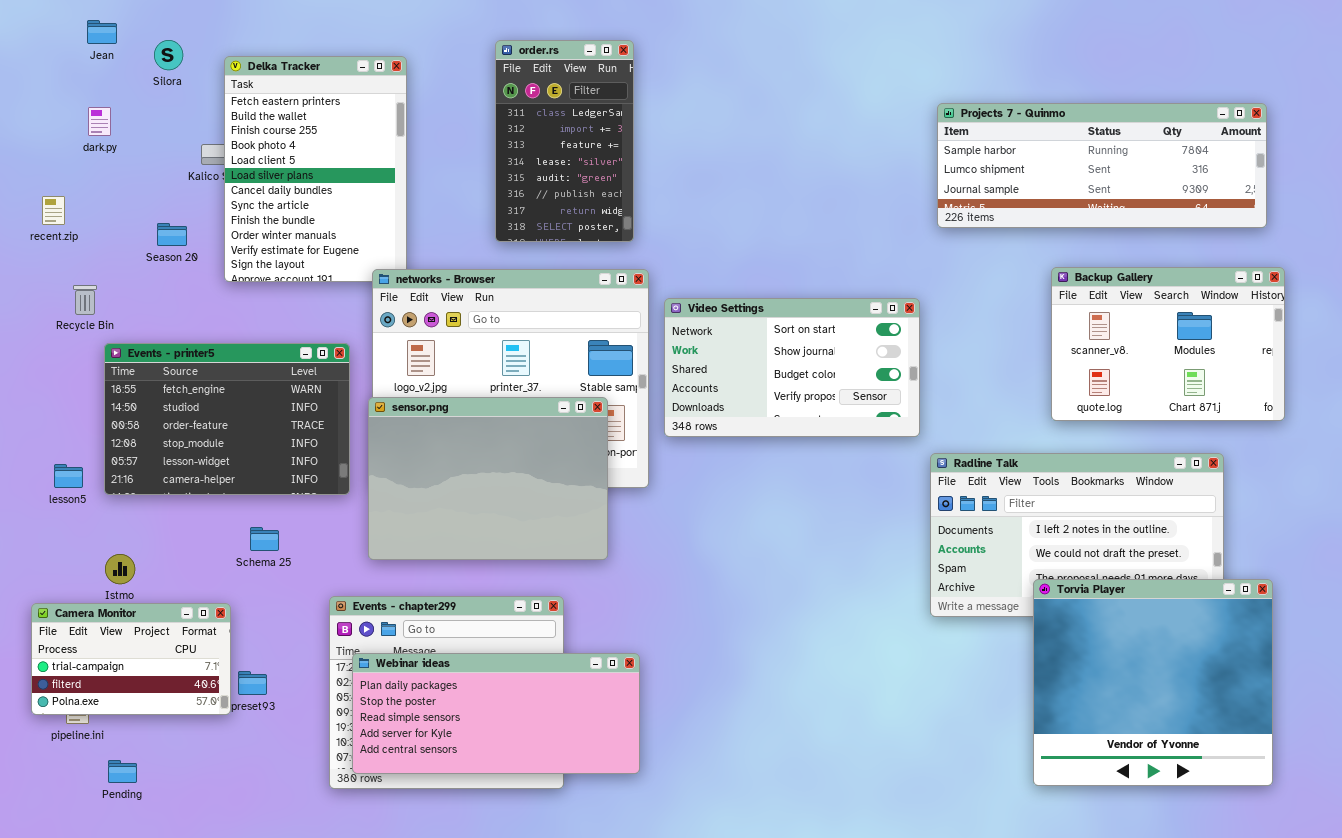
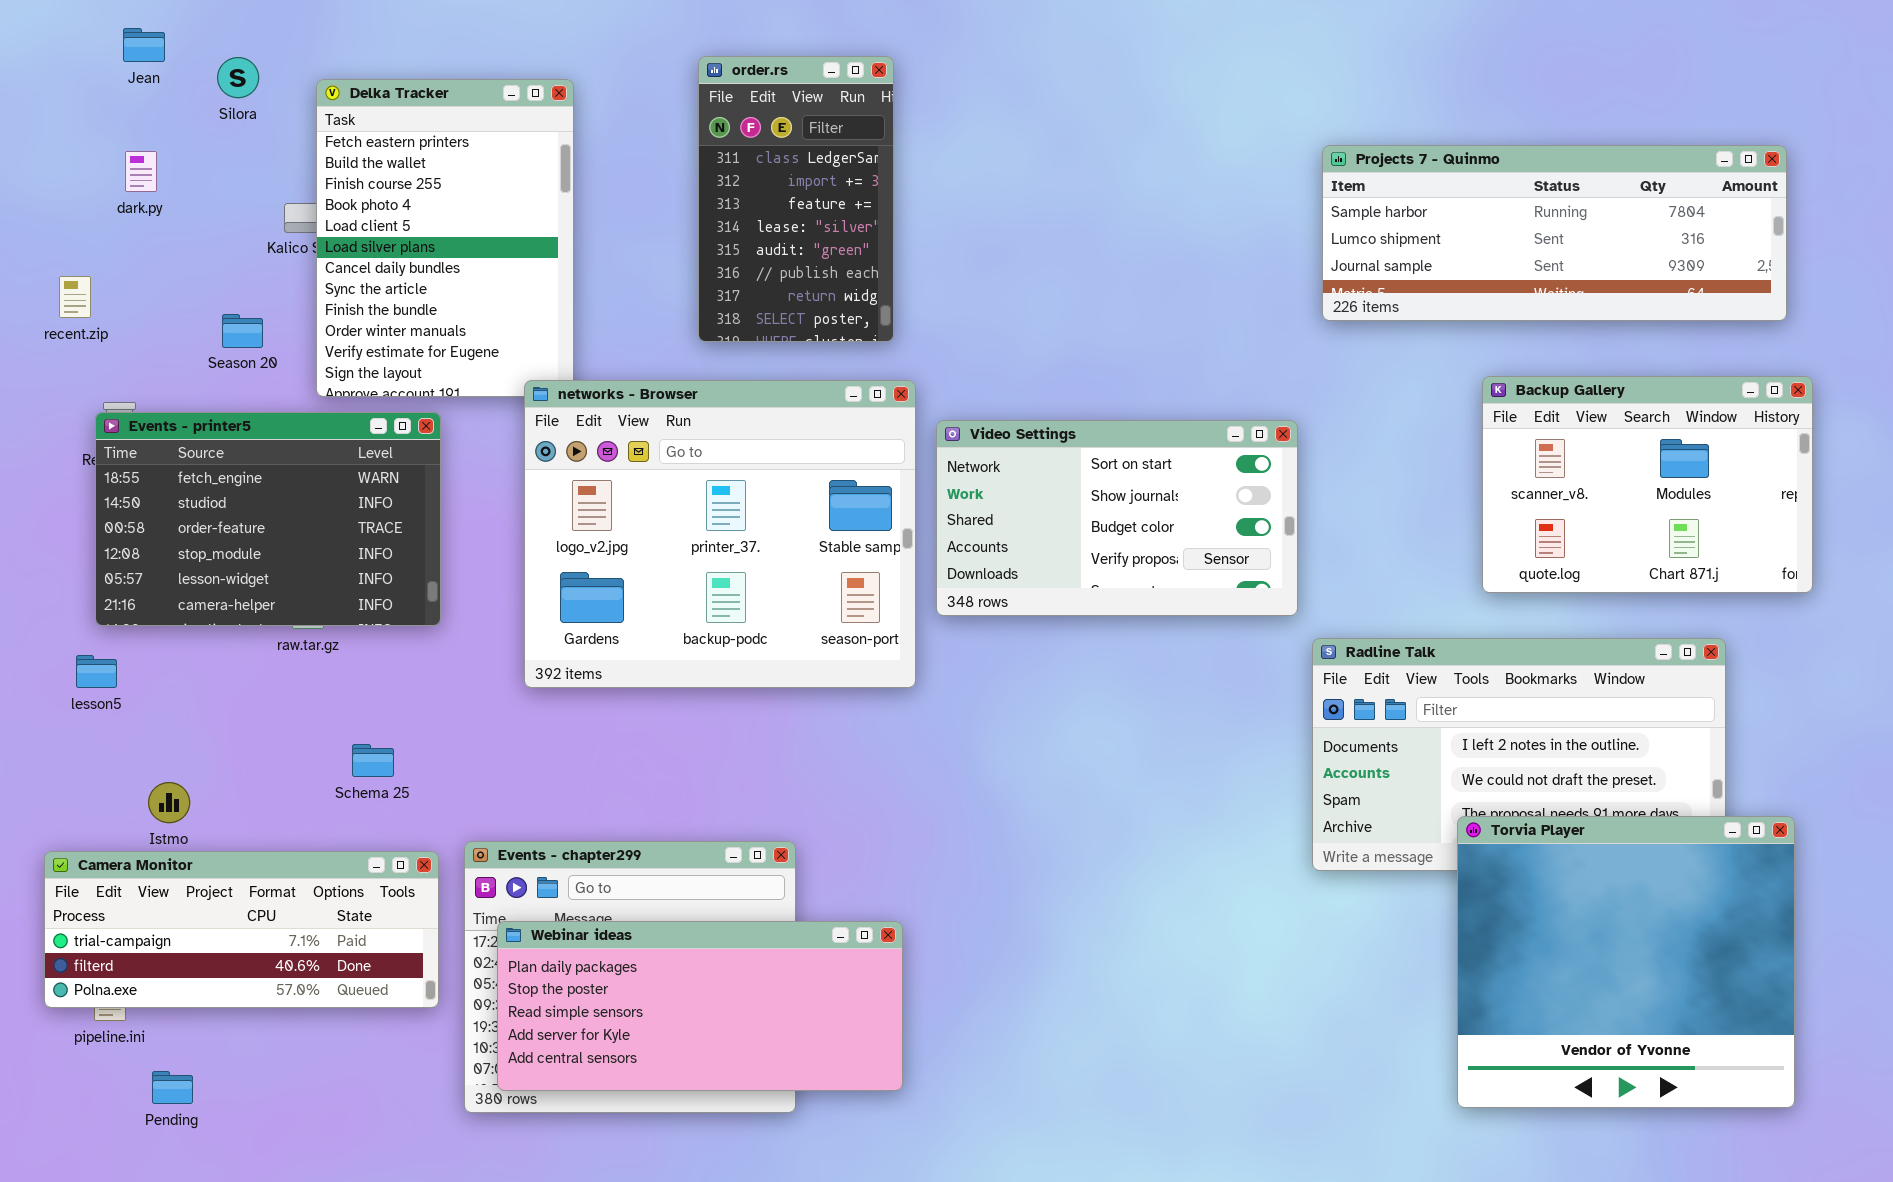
Events - printer5: [104,343,350,495] -> [95,412,441,626], moved
sensor.png: [368,397,608,560] -> none, closed
Camera Monitor: [31,603,231,715] -> [44,851,439,1008], resized

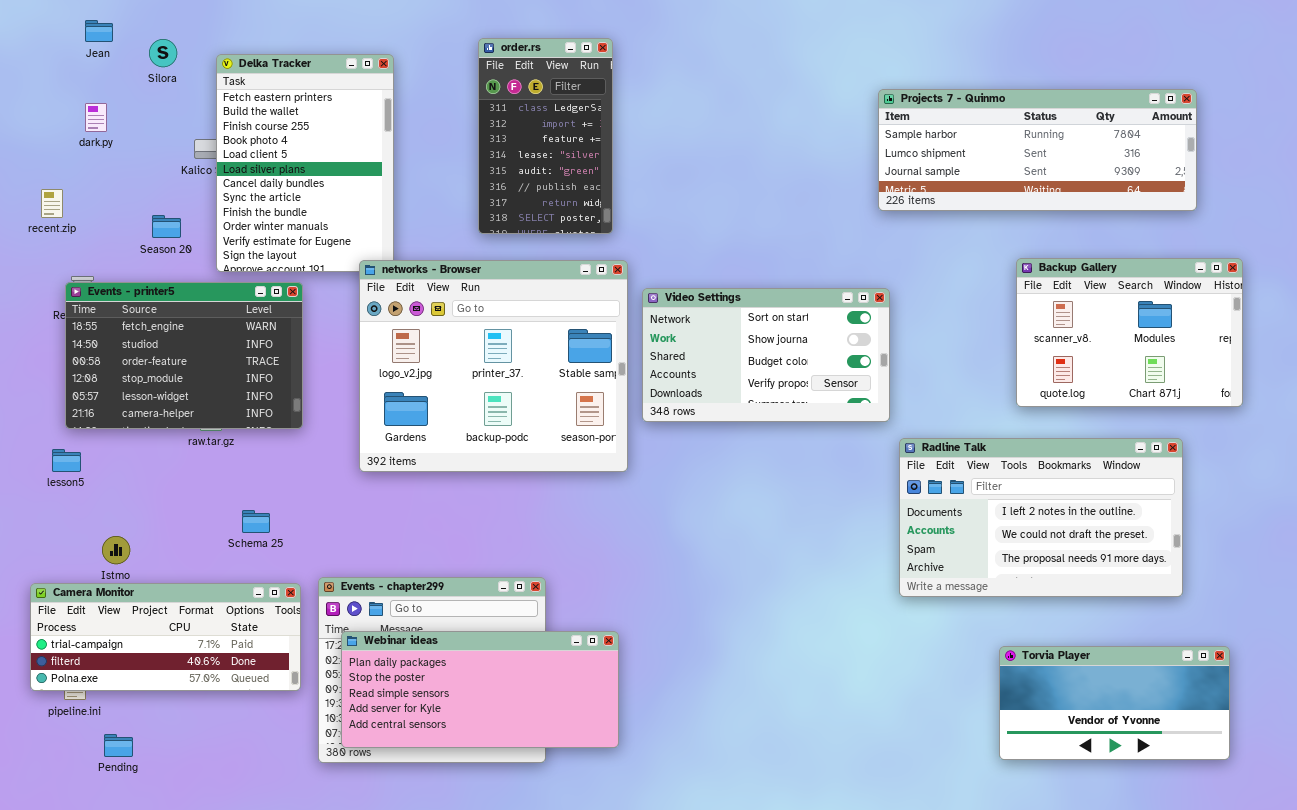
Projects 7 - Quinmo: [1322,145,1787,321] -> [878,89,1197,211], moved
Torvia Player: [1457,816,1795,1108] -> [999,646,1230,760], resized

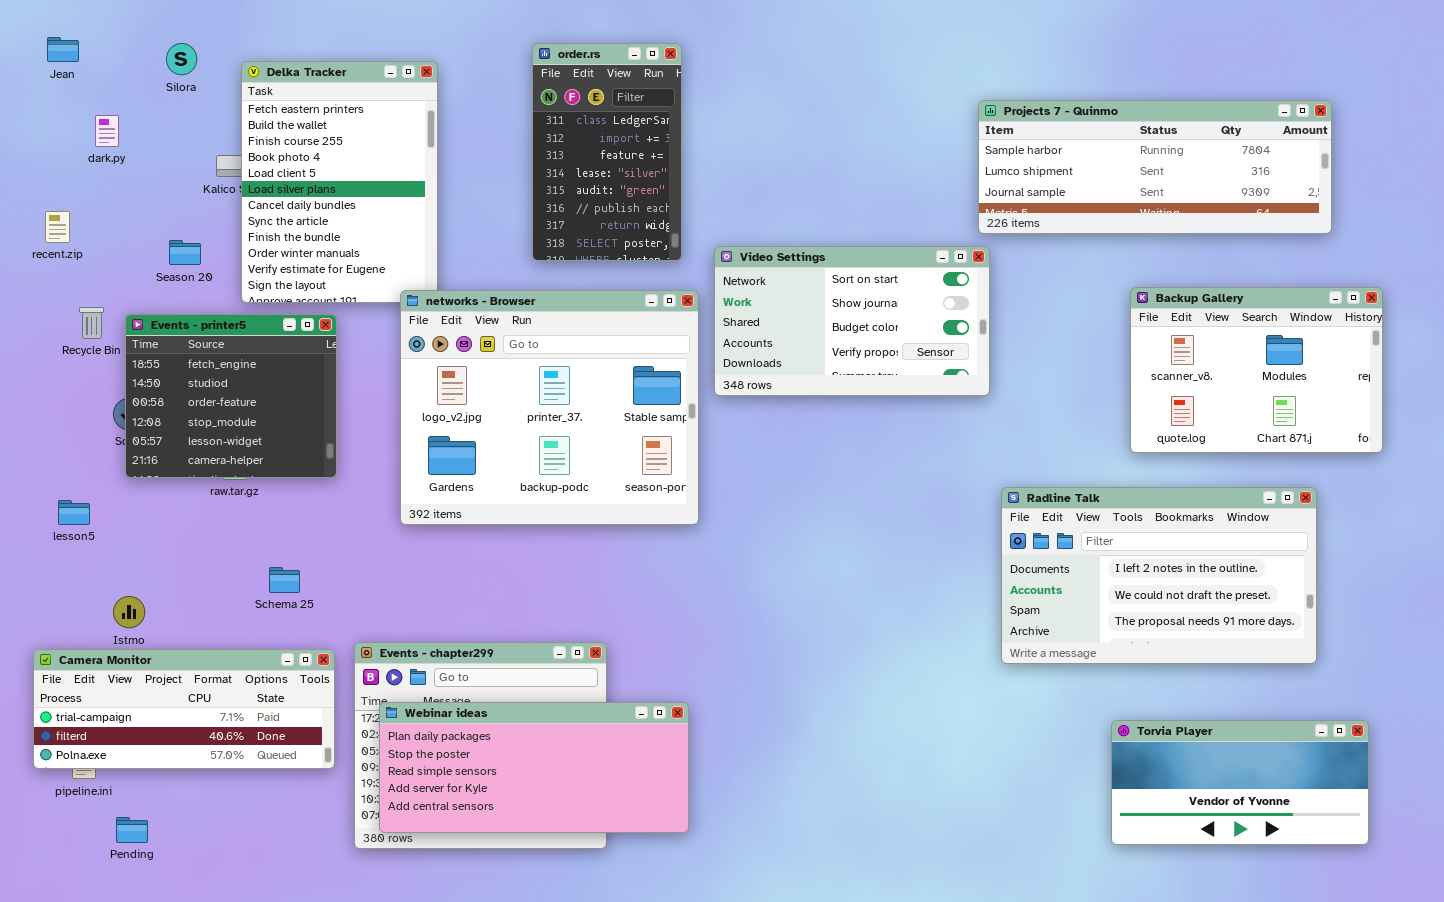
Jean: [85,20,113,42] -> [47,37,79,62], moved
Events - printer5: [65,282,303,429] -> [125,314,337,478], resized
Video Settings: [642,288,890,422] -> [714,246,990,396], moved

